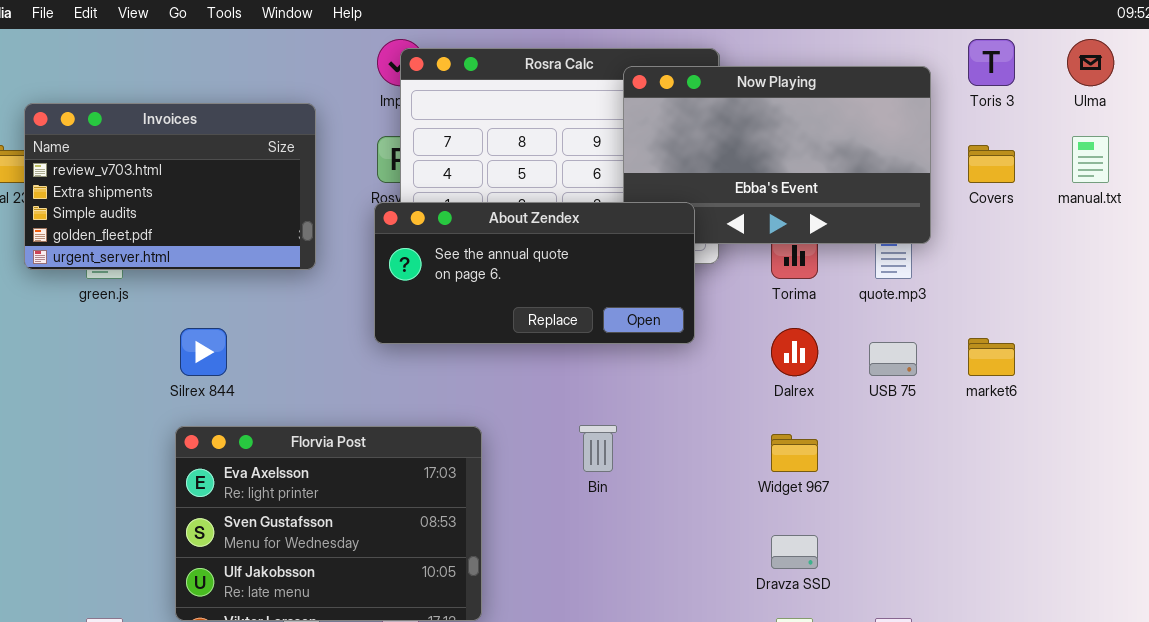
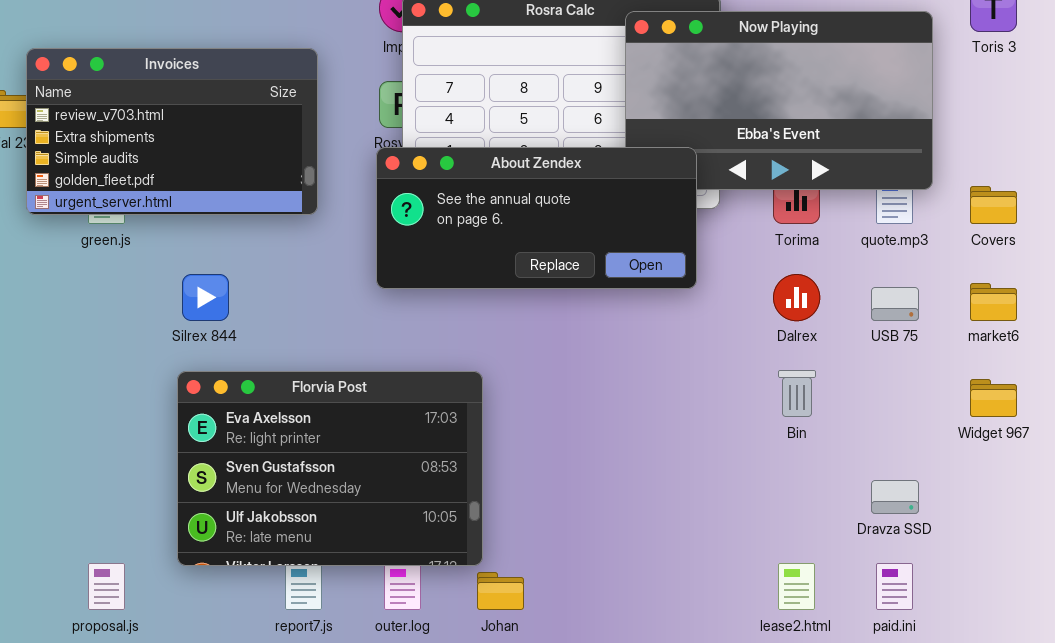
Covers: [968,145,1015,183] -> [970,186,1017,224], moved
Bin: [579,425,617,472] -> [778,370,816,417], moved
Widget 967: [771,434,818,472] -> [970,379,1017,417], moved
Dravza SSD: [771,535,818,569] -> [871,480,919,514], moved

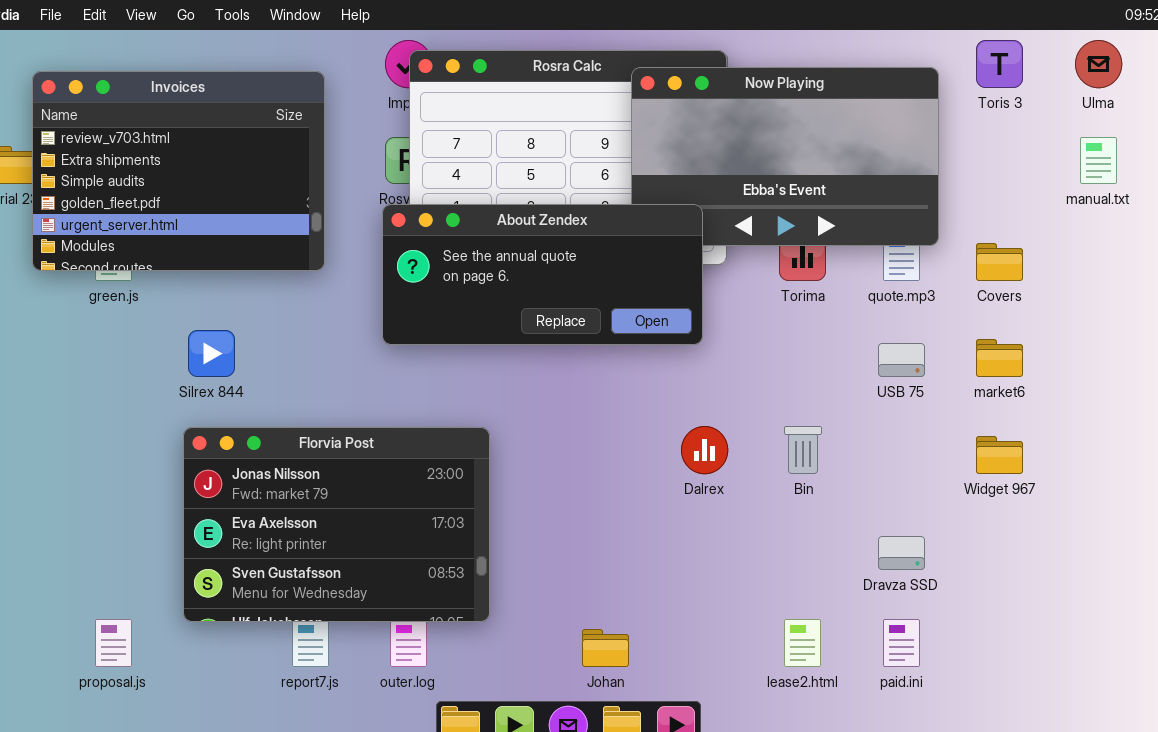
Invoices: [26,48,318,215] -> [32,71,325,271], resized
Dalrex: [773,274,820,321] -> [681,426,728,474], moved
Florvia Post: [177,371,483,566] -> [183,427,490,622], scrolled up 1 row
Johan: [477,572,524,610] -> [582,629,629,667], moved

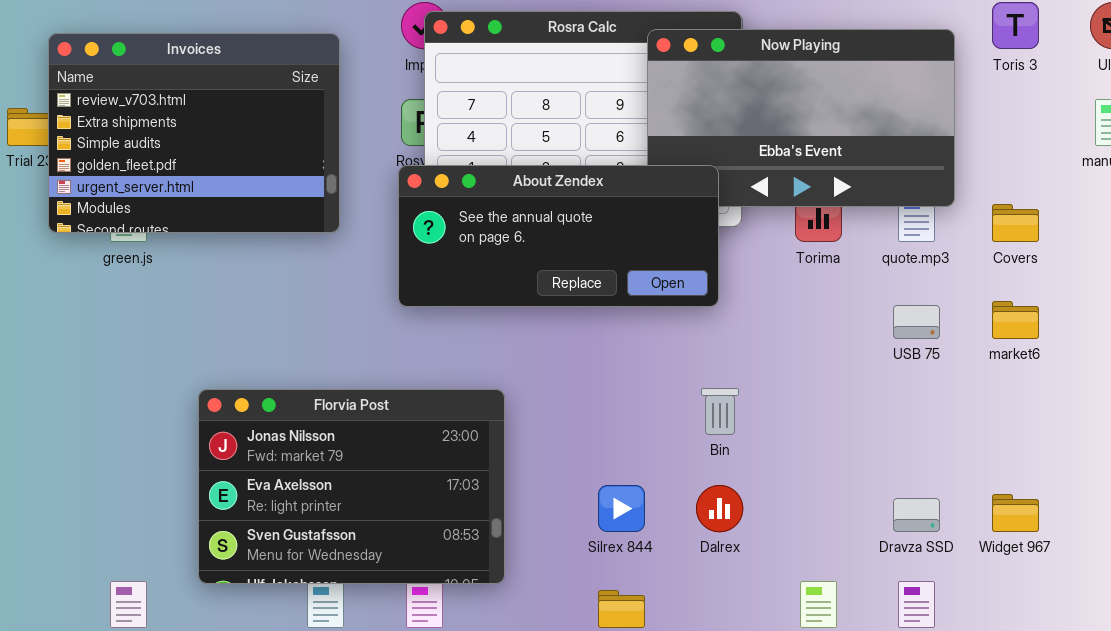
Silrex 844: [188,330,235,377] -> [598,485,645,532], moved
Dalrex: [681,426,728,474] -> [696,485,743,532], moved
Bin: [784,426,822,474] -> [701,388,739,435], moved
Widget 967: [976,436,1023,474] -> [992,494,1039,532], moved

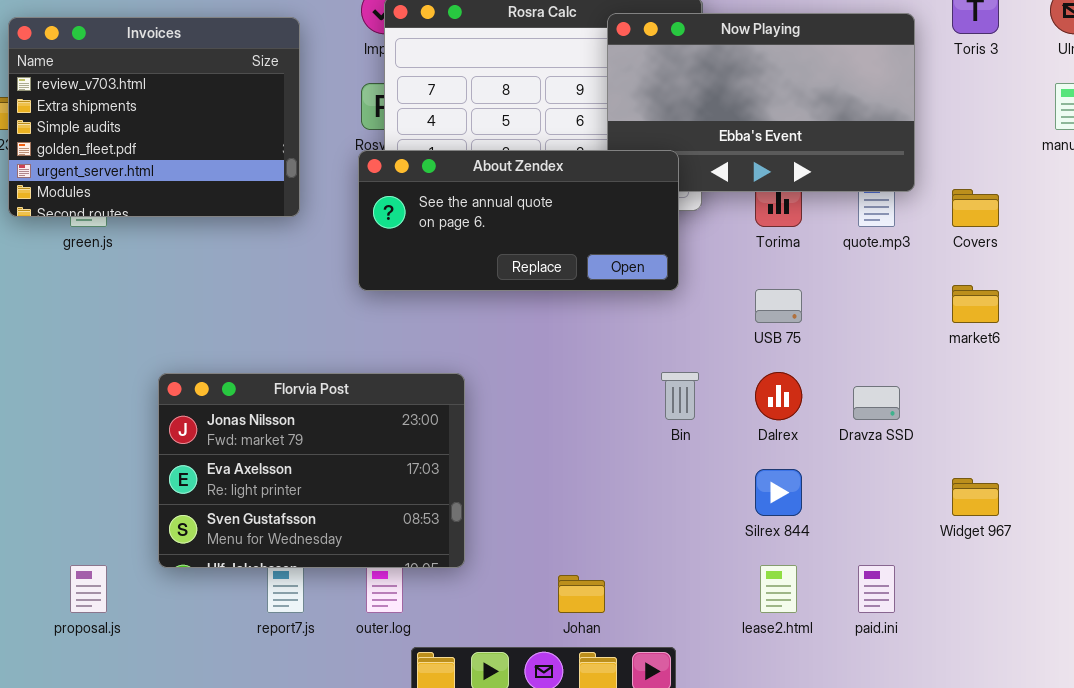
USB 75: [893,305,940,339] -> [755,289,802,323], moved
Silrex 844: [598,485,645,532] -> [755,469,802,516], moved
Dalrex: [696,485,743,532] -> [755,372,802,420], moved
Dravza SSD: [893,498,940,532] -> [853,386,900,420], moved

